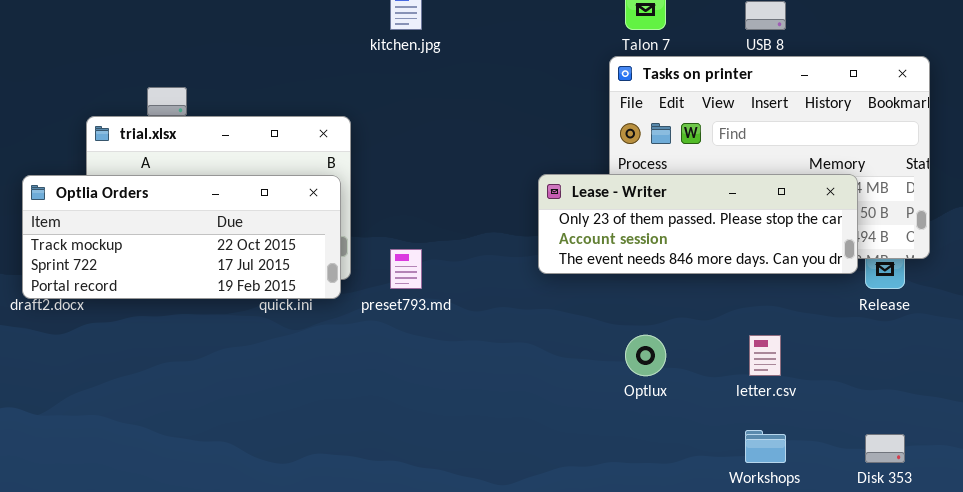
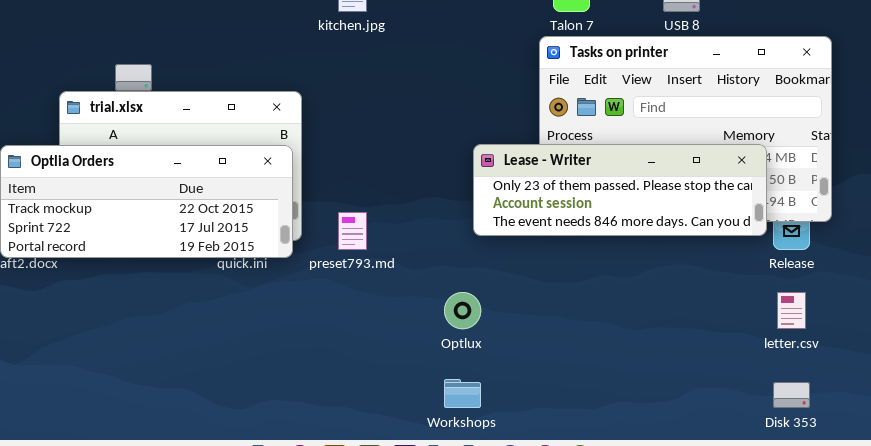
Optlux: [625,335,666,376] -> [444,292,481,329], moved
letter.csv: [749,335,781,376] -> [777,292,806,329], moved
Workshops: [745,430,786,463] -> [444,379,481,408], moved

